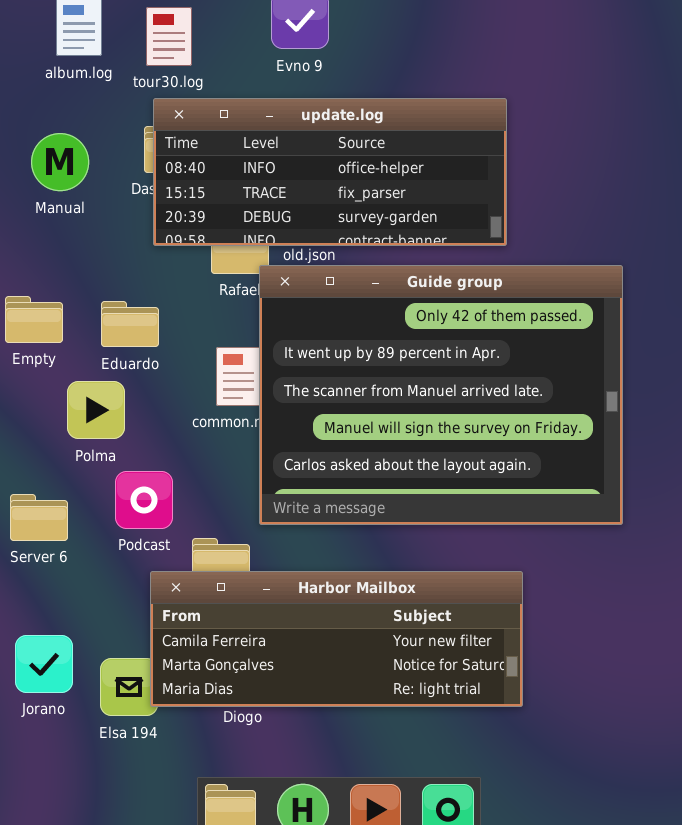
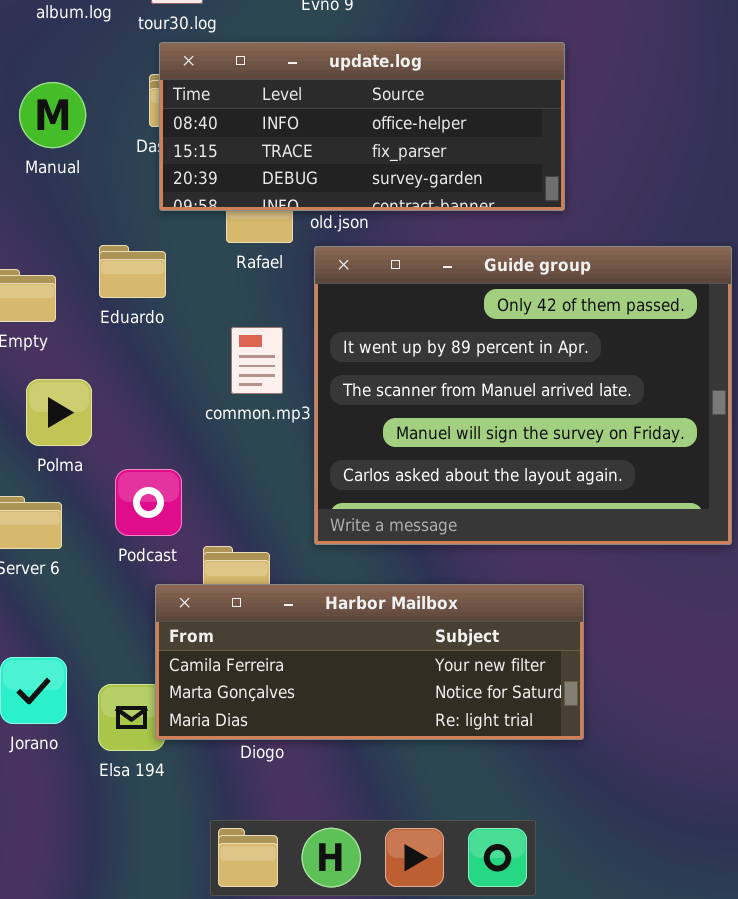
Guide group: [259,265,623,525] -> [314,246,732,545], moved
Eduardo: [101,301,159,347] -> [99,245,166,298], moved
Polma: [67,381,125,439] -> [26,379,92,446], moved

